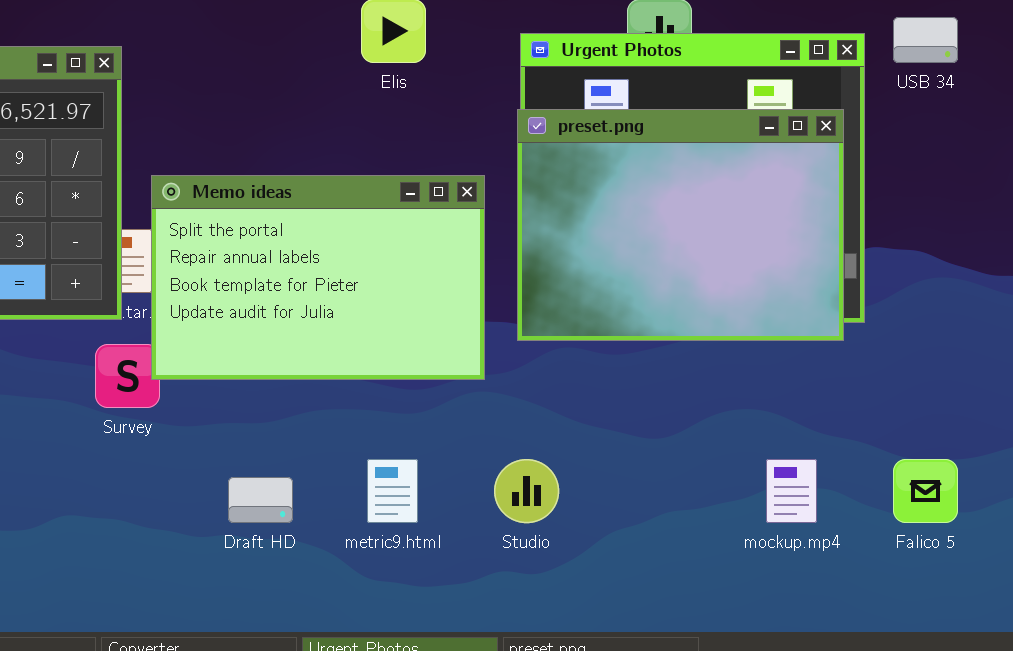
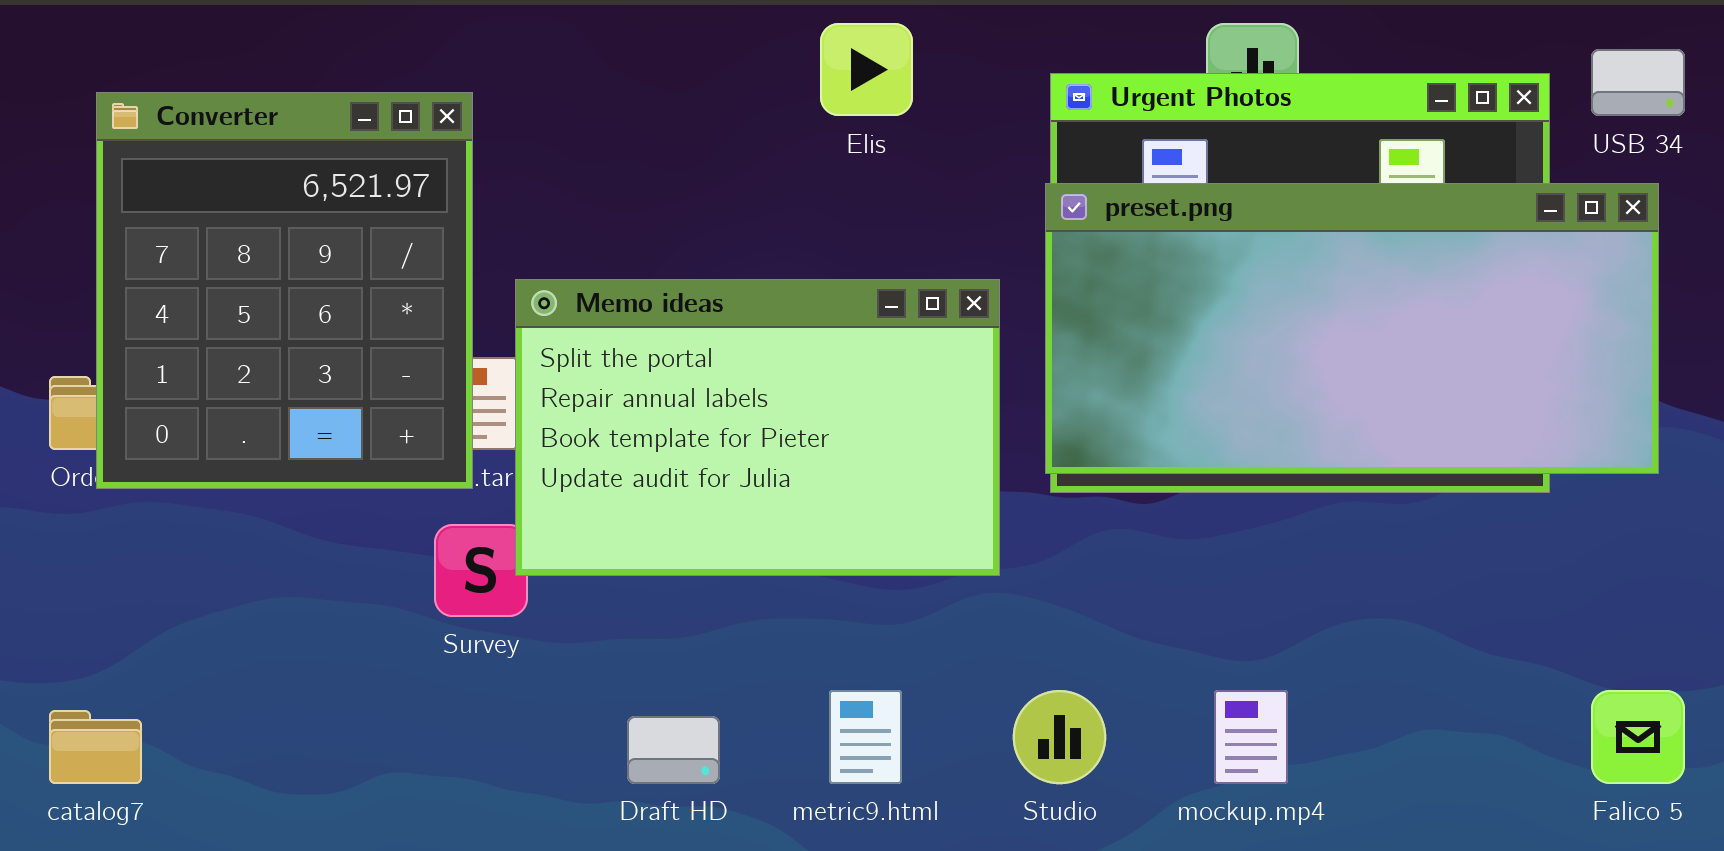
preset.png: [517,109,844,341] -> [1045,183,1659,474], resized
mockup.mp4: [766,459,817,523] -> [1214,690,1288,784], moved

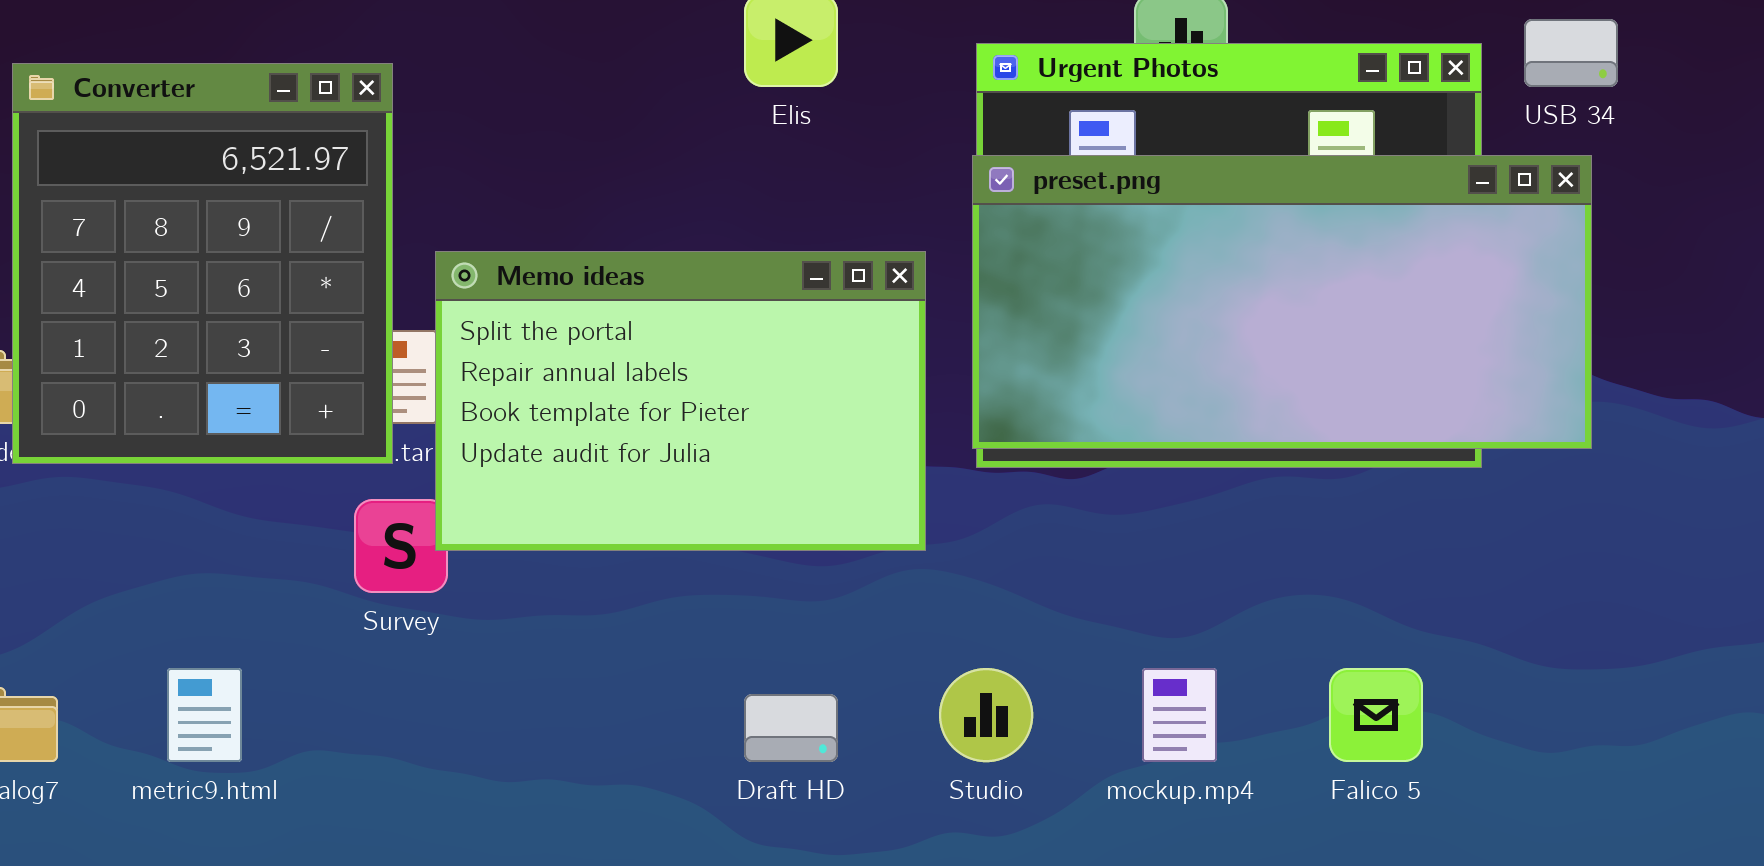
metric9.html: [829,690,902,784] -> [167,668,242,762], moved
Falico 5: [1591,690,1685,784] -> [1329,668,1423,762], moved
Draft HD: [627,716,720,784] -> [744,694,838,762], moved

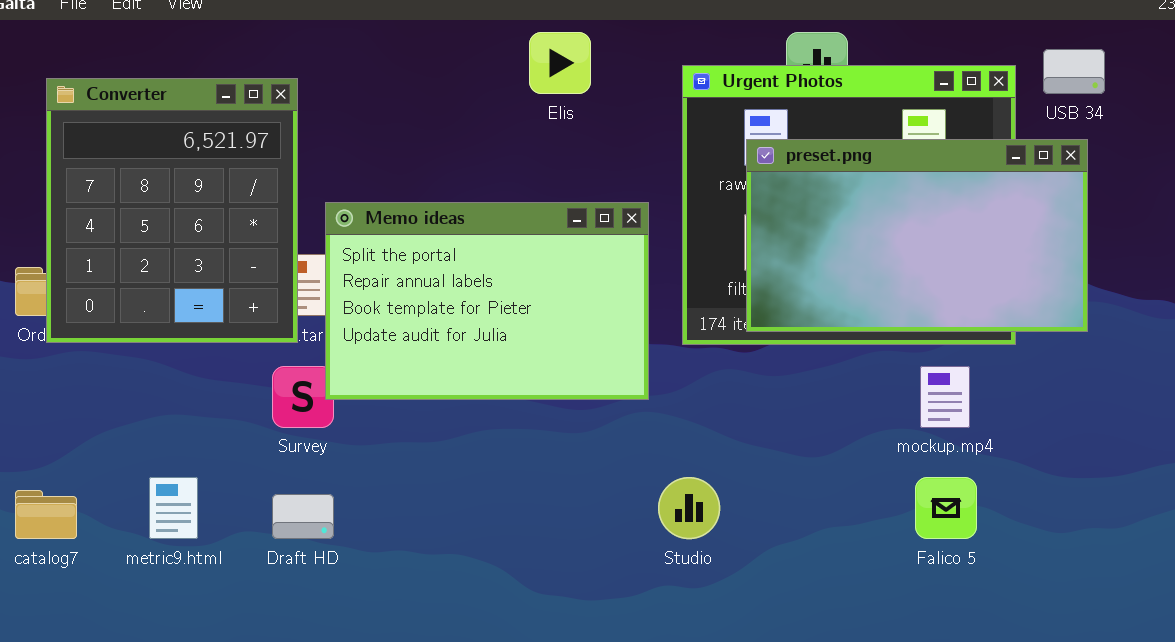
preset.png: [972,155,1592,449] -> [746,139,1088,332], resized
mockup.mp4: [1142,668,1217,762] -> [920,366,970,428], moved
Draft HD: [744,694,838,762] -> [272,494,334,539], moved

